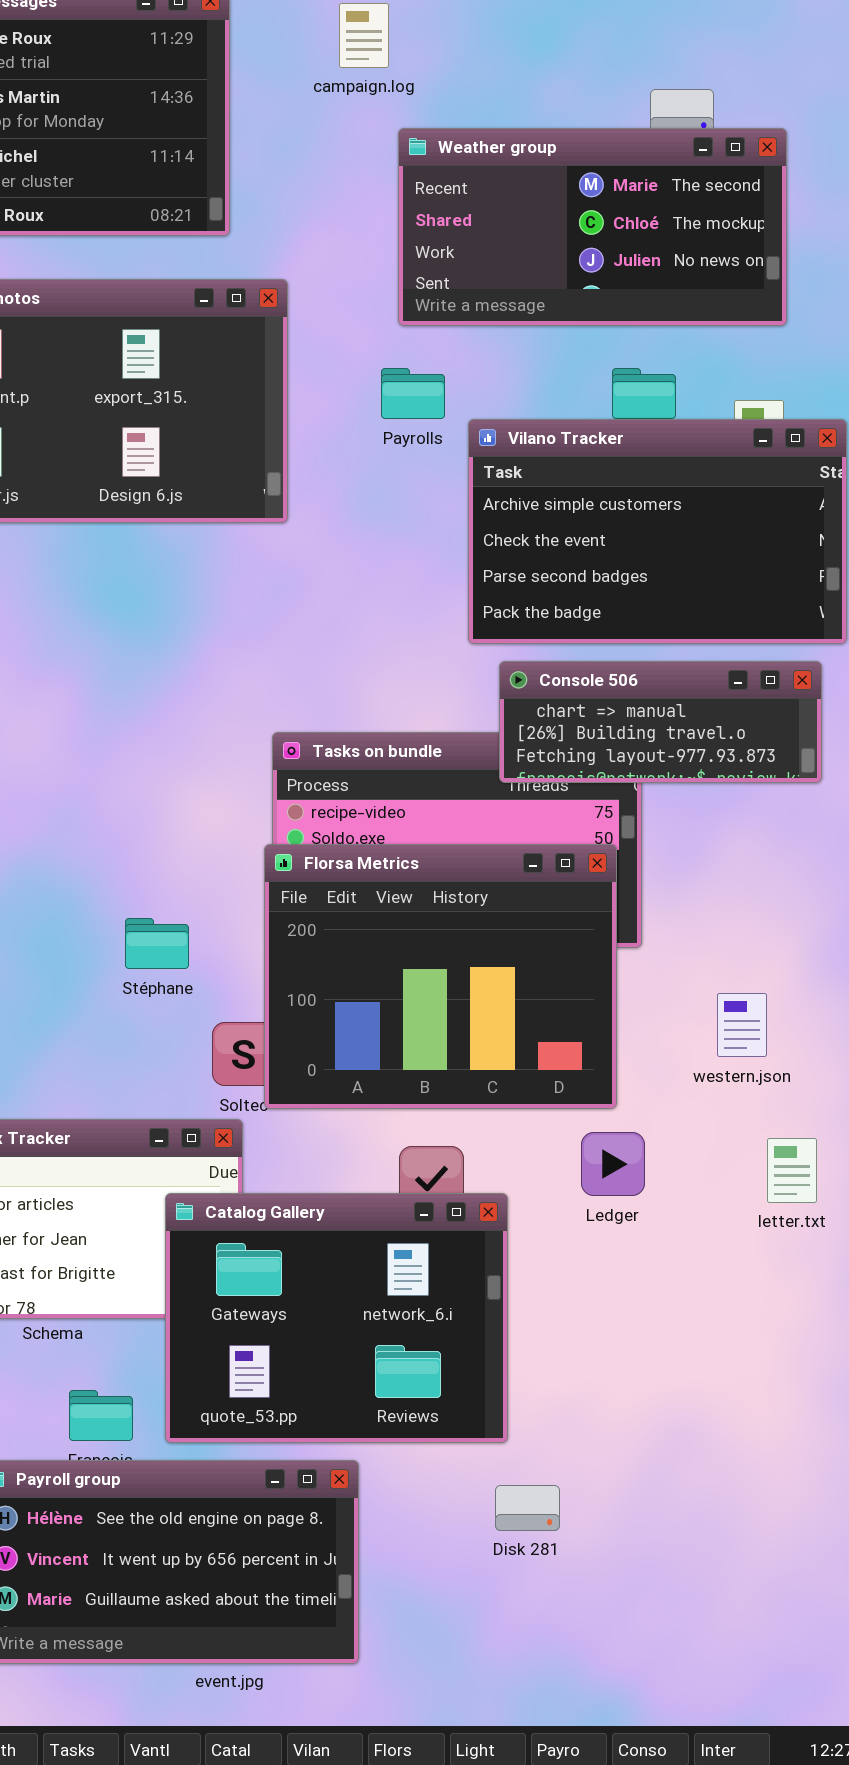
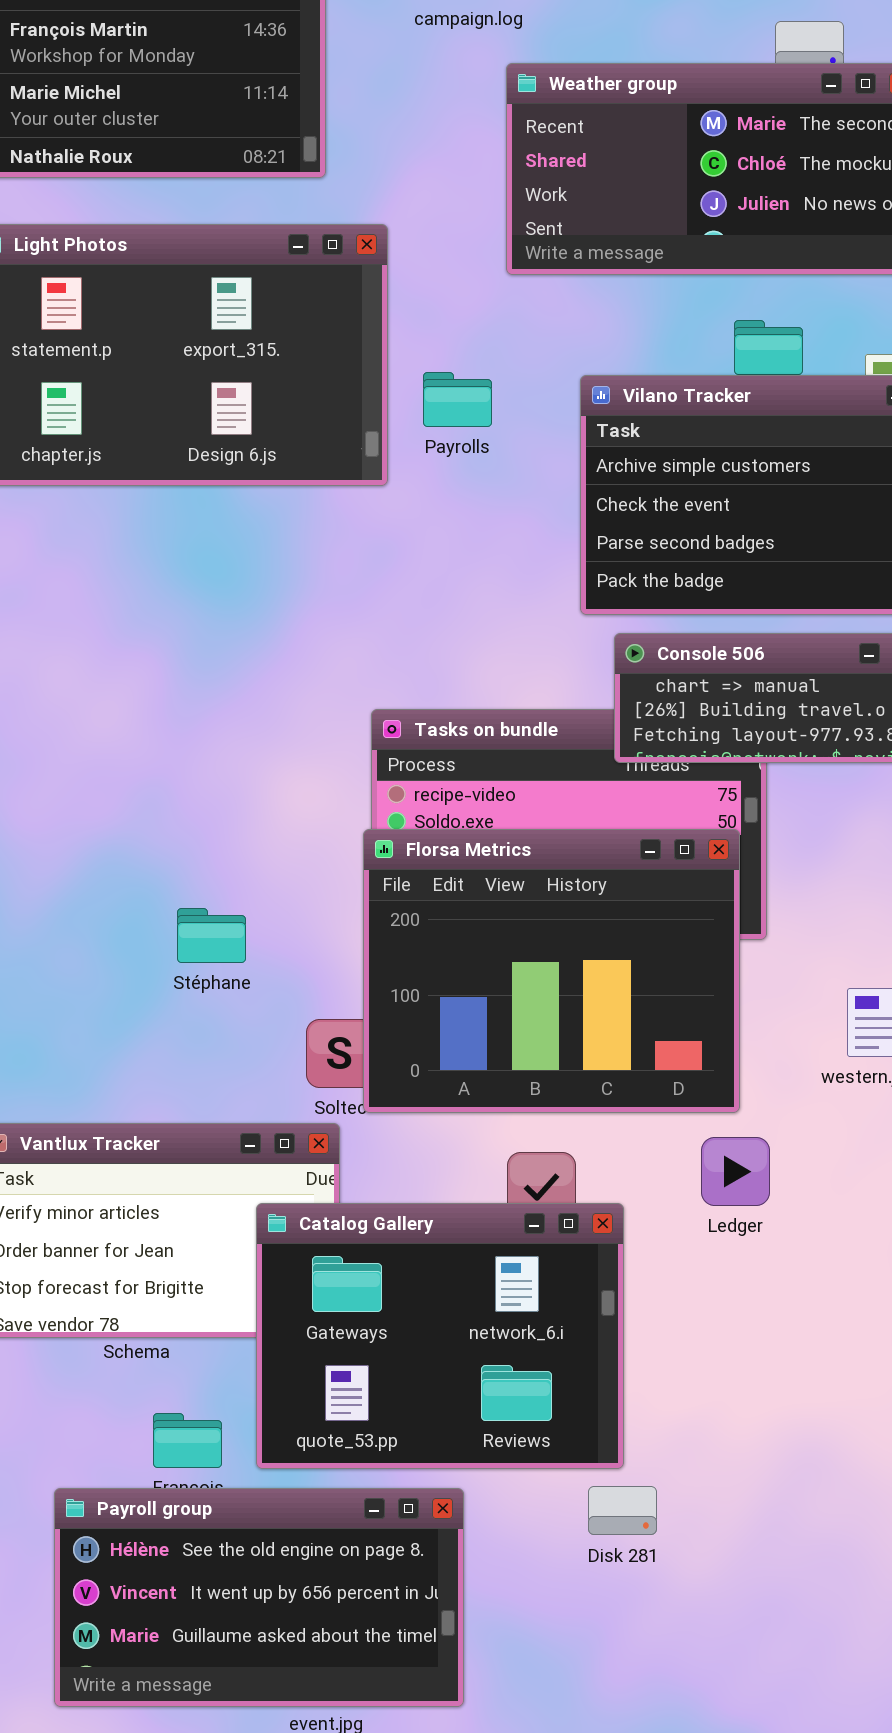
Payrolls: [381,368,445,419] -> [423,372,492,427], moved
Stéphane: [125,918,189,969] -> [177,908,246,963], moved
Disk 281: [495,1485,560,1531] -> [588,1486,657,1535], moved

